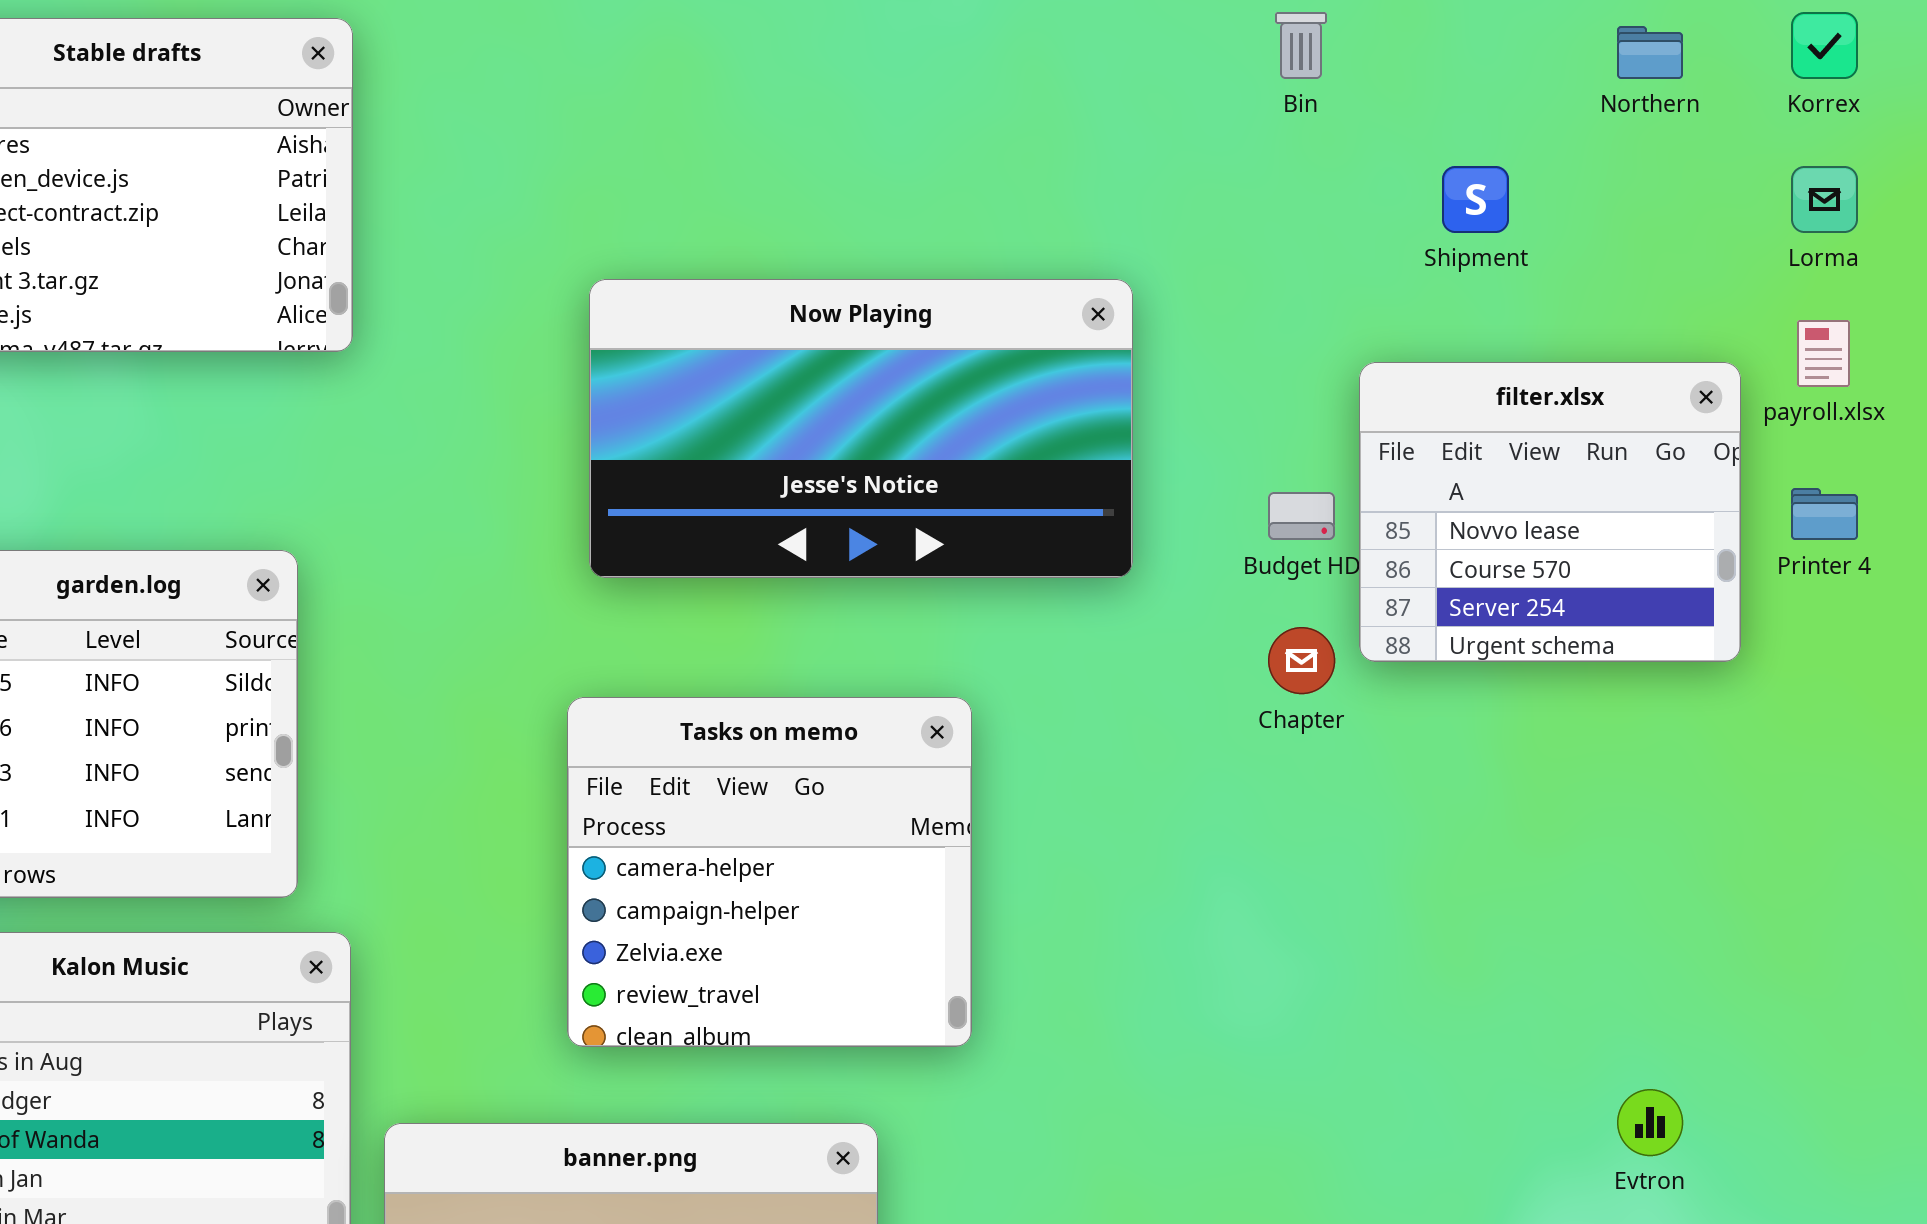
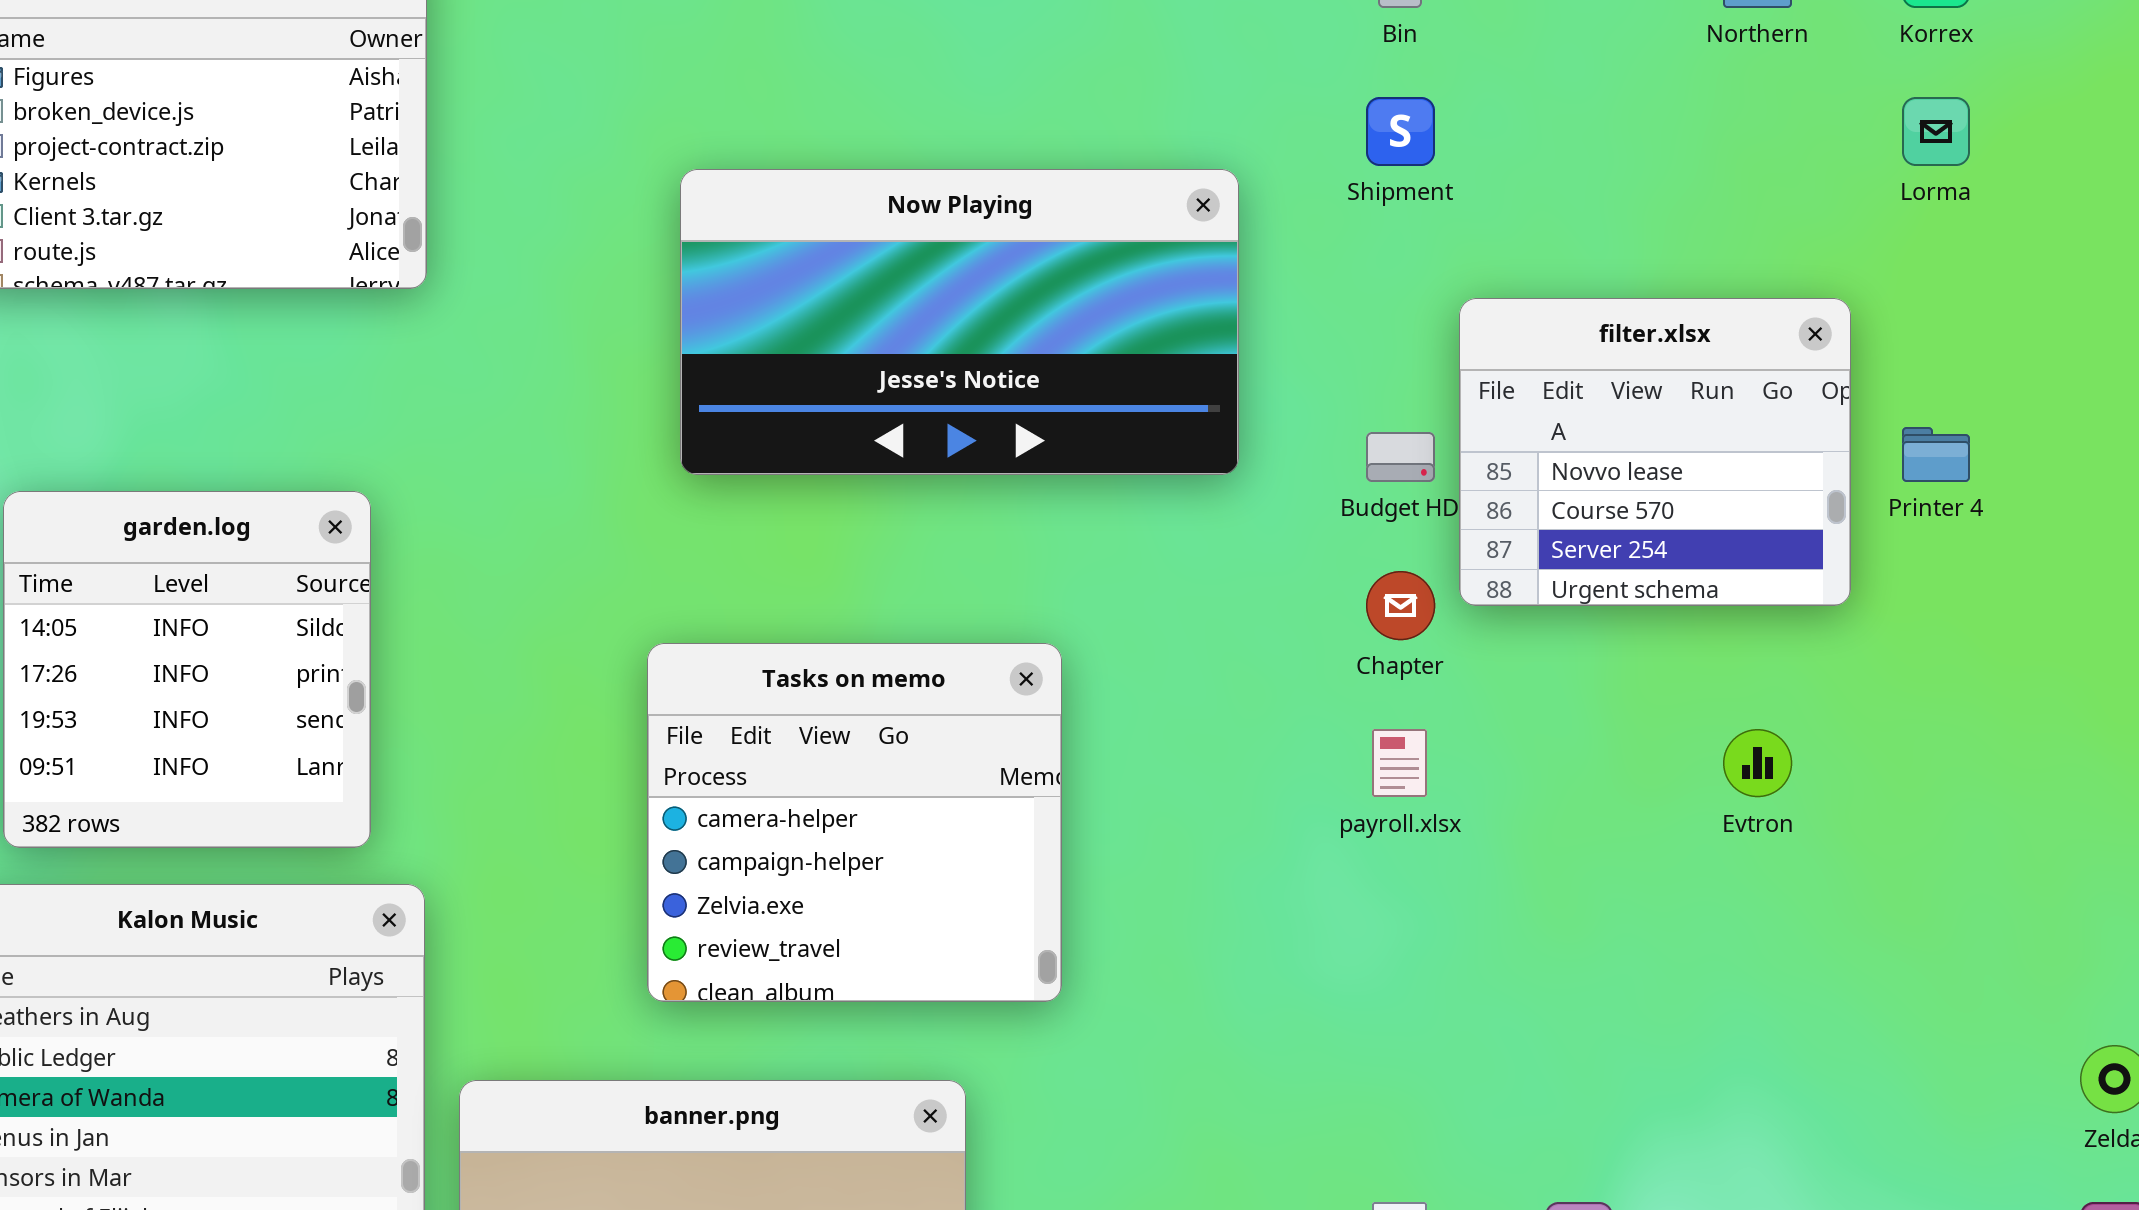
Shipment: [1442,166,1509,233] -> [1366,97,1435,166], moved
Now Playing: [589,279,1133,578] -> [680,169,1239,475], moved
payroll.xlsx: [1797,320,1850,387] -> [1372,729,1427,797], moved
Evtron: [1617,1089,1683,1156] -> [1723,729,1792,797], moved

